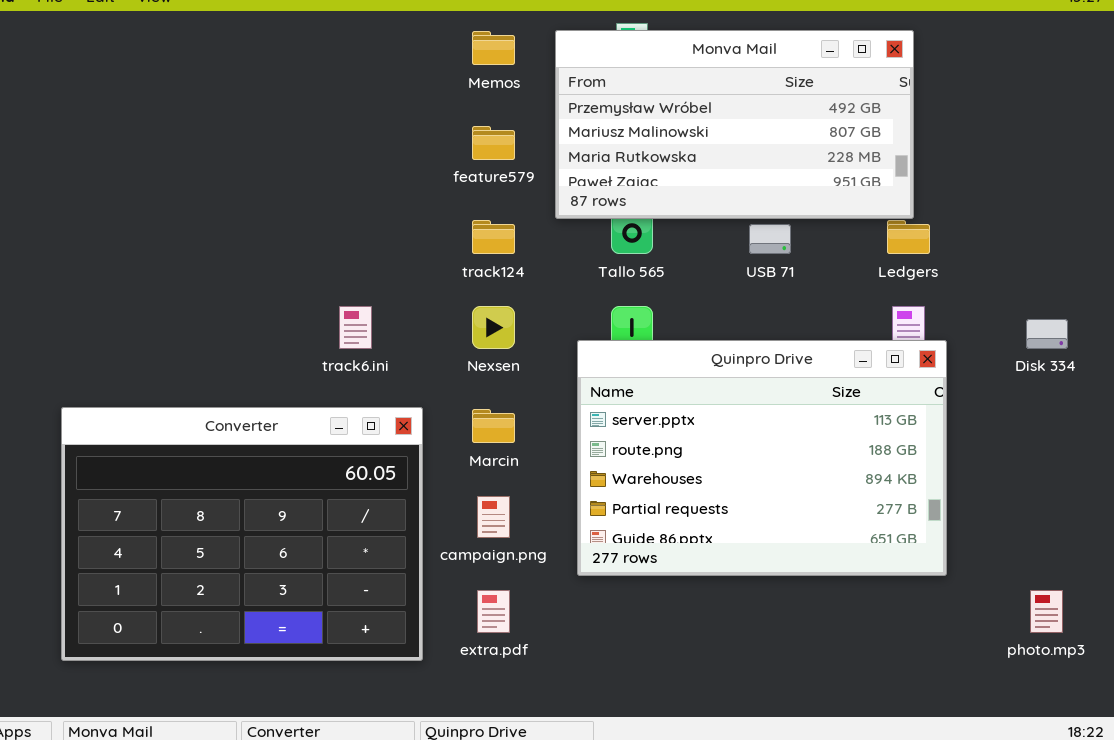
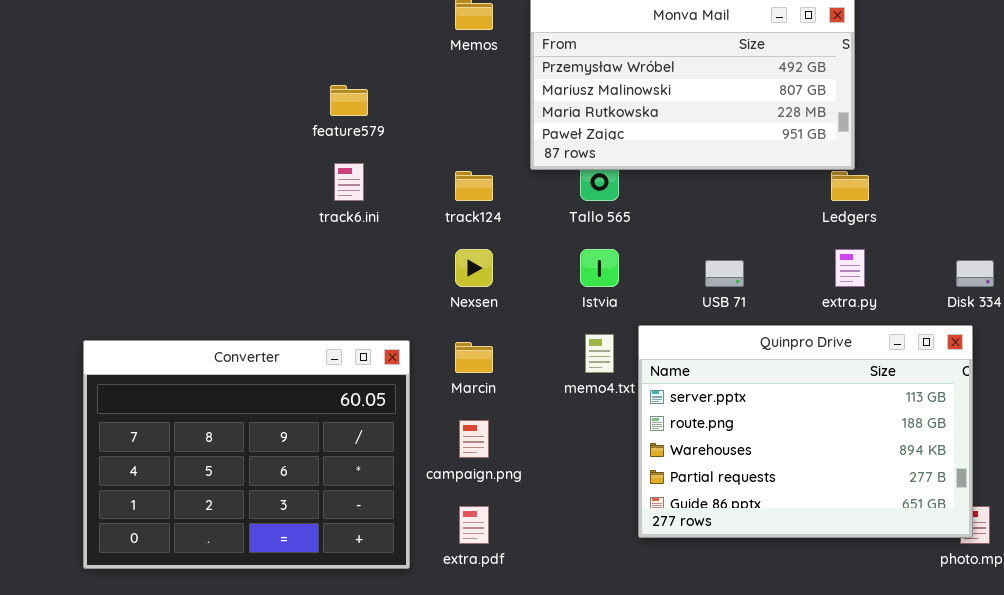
feature579: [472,126,515,160] -> [330,85,368,116], moved
USB 71: [749,224,791,254] -> [705,260,744,287], moved
track6.ini: [339,306,372,349] -> [334,163,364,201], moved
Quinpro Drive: [577,340,947,576] -> [638,325,973,538], moved

